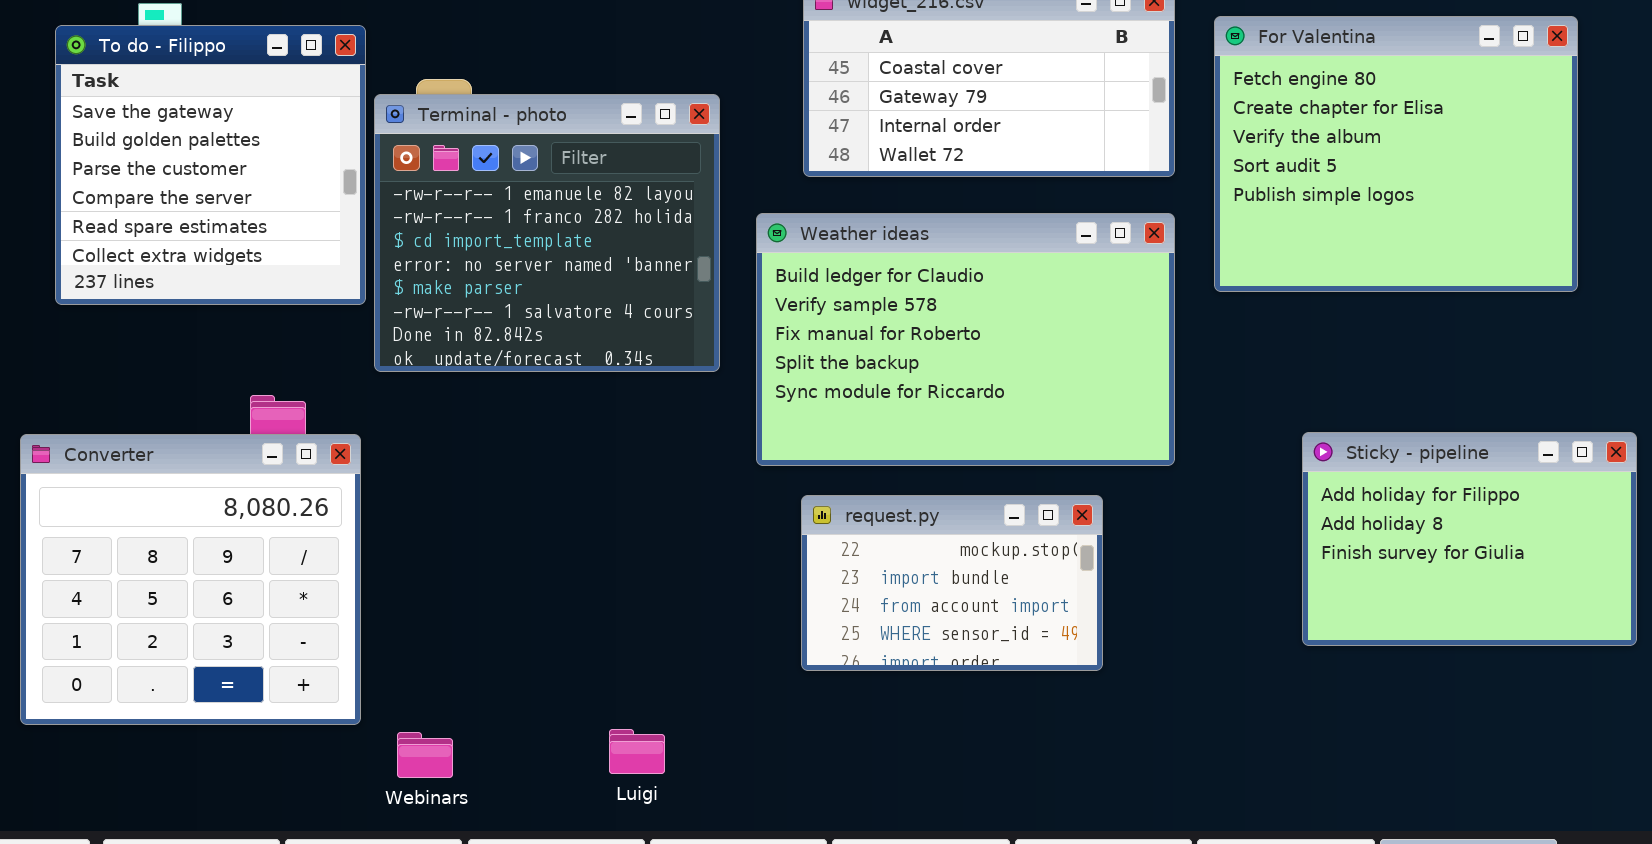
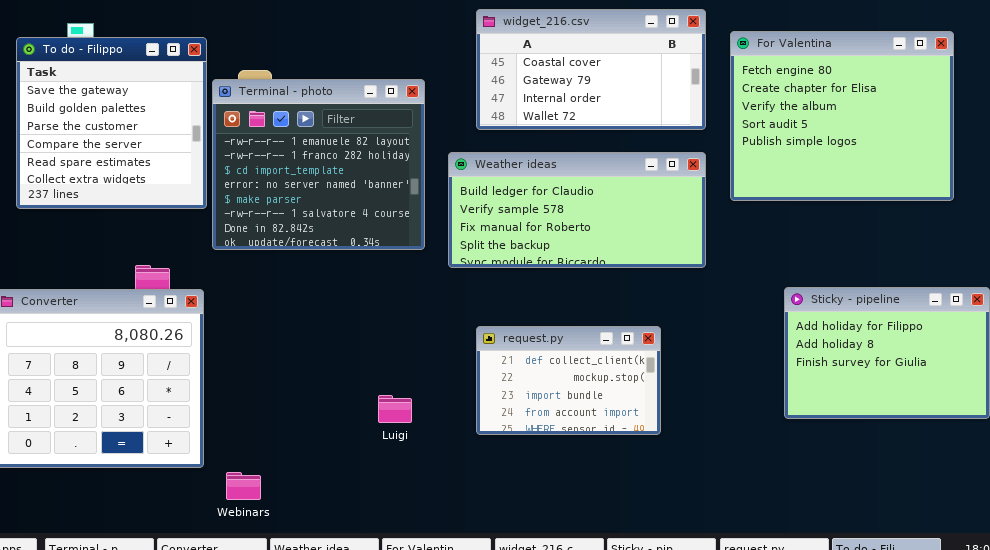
Weather ideas: [756,213,1175,466] -> [448,152,706,268], resized
request.py: [801,495,1103,671] -> [476,326,661,435], scrolled up 1 row
Luigi: [609,729,665,774] -> [378,395,412,423], moved

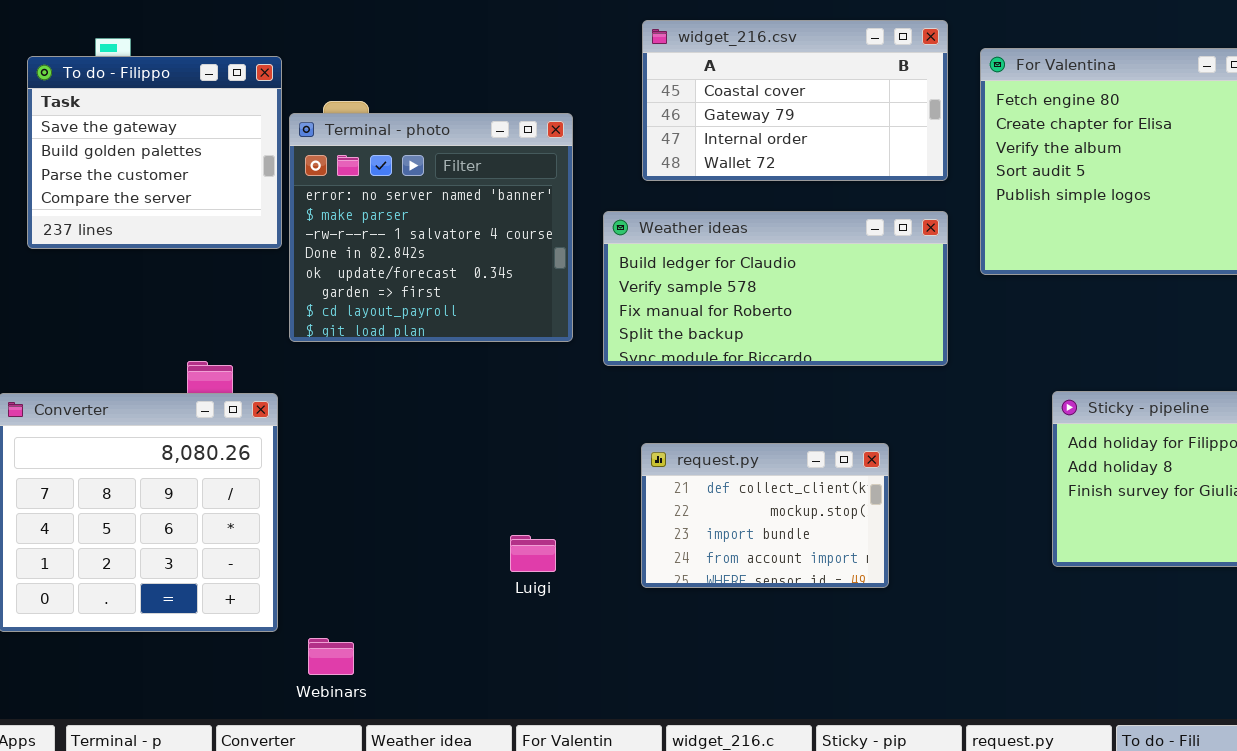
To do - Filippo: [16,37,207,209] -> [27,56,282,249], resized
Terminal - photo: [212,79,425,250] -> [289,113,573,342], scrolled down 3 rows

